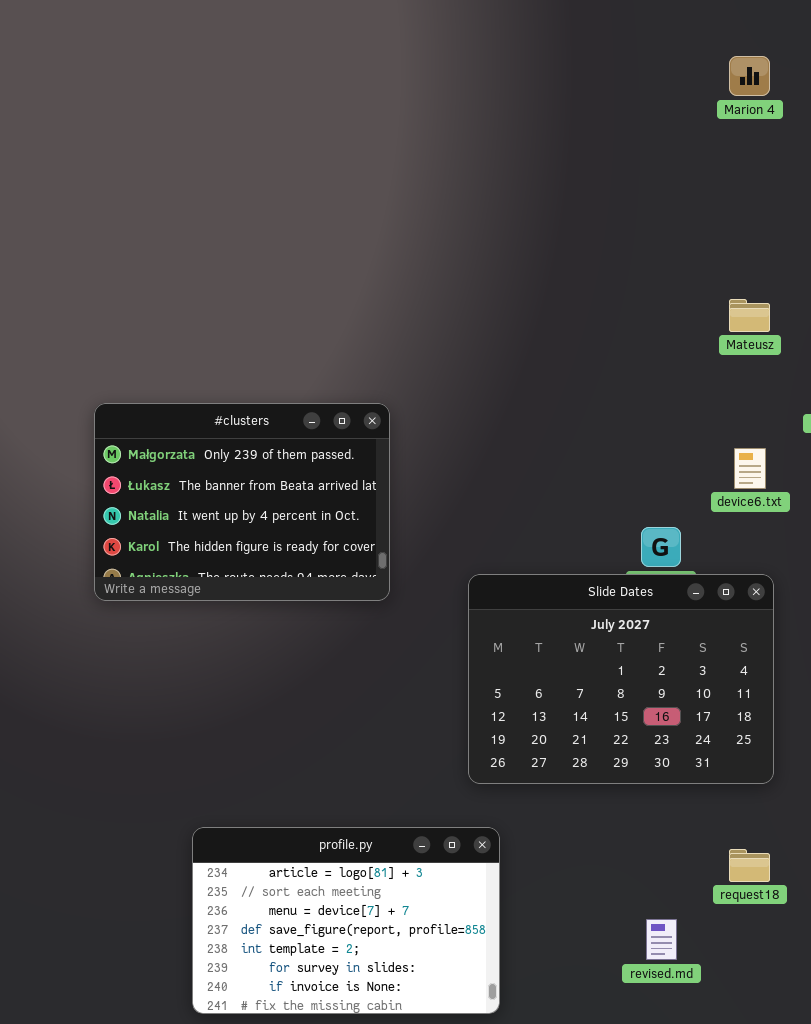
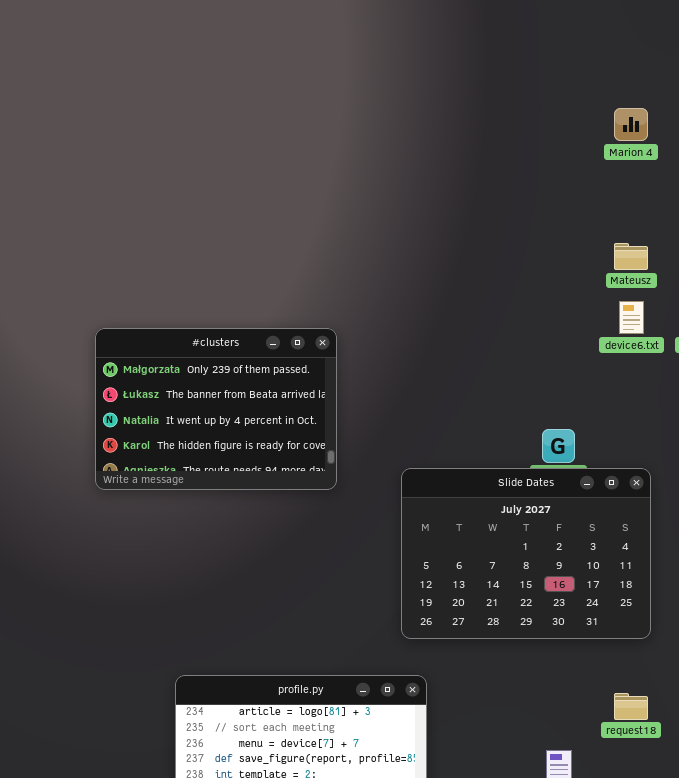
Marion 4: [729,56,770,96] -> [614,108,648,141], moved
device6.txt: [734,448,766,489] -> [619,301,644,334], moved

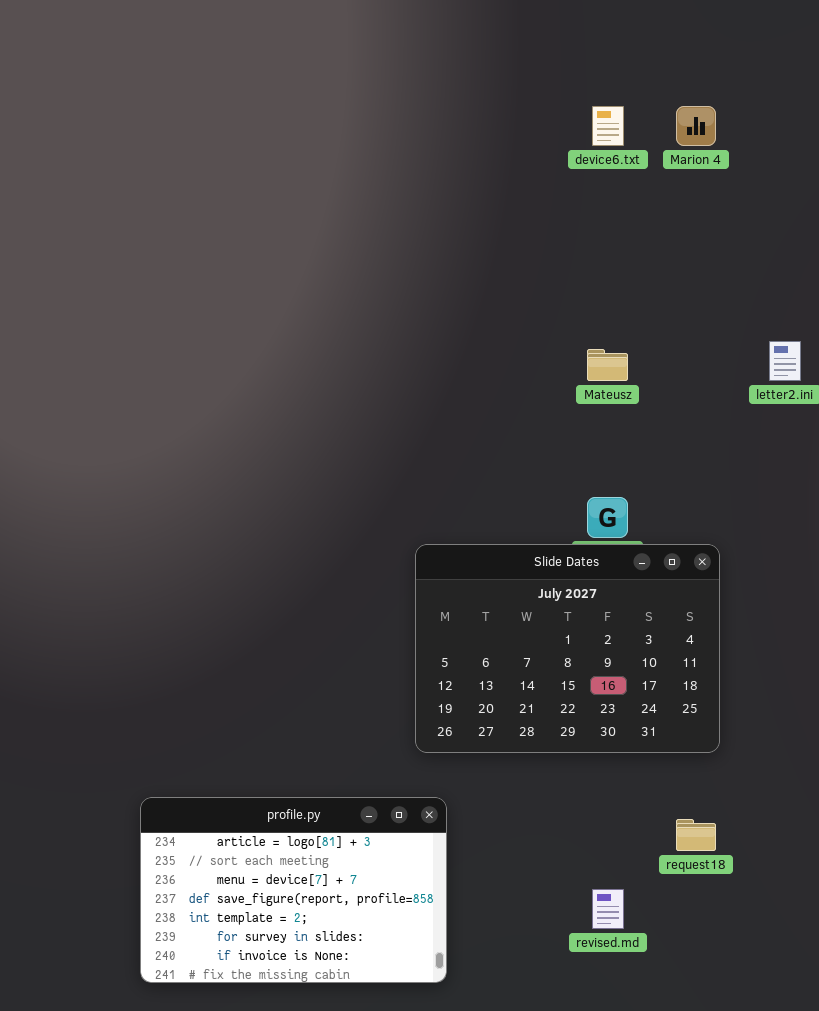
Mateusz: [614,243,648,270] -> [587,349,628,381], moved
device6.txt: [619,301,644,334] -> [592,106,624,146], moved
#clusters: [95,328,337,490] -> none, closed

